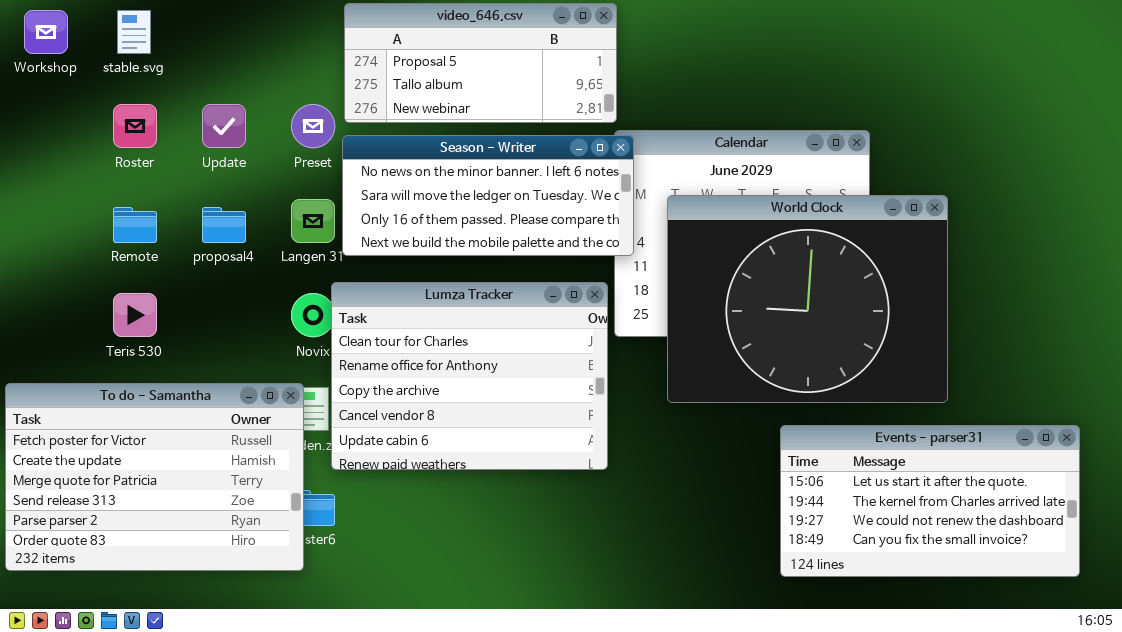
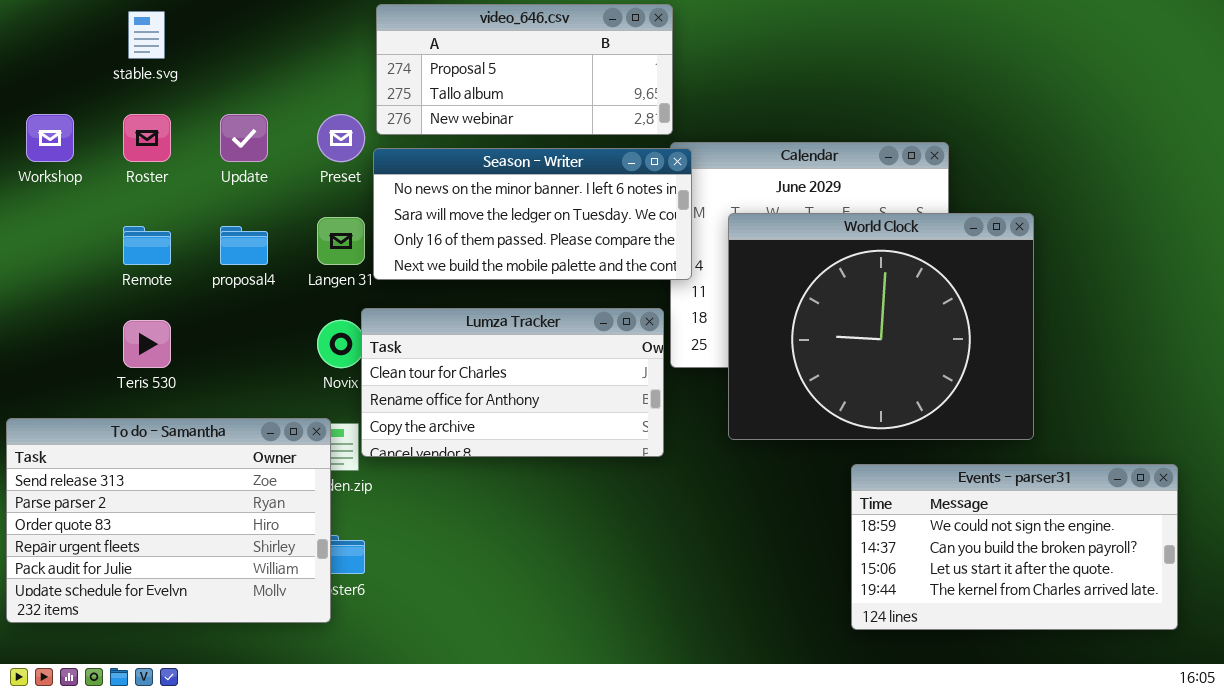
Workshop: [24,10,68,54] -> [26,114,74,162], moved
Lumza Tracker: [331,282,608,470] -> [361,308,664,457], resized
To do - Samantha: [5,383,304,571] -> [6,418,331,623], scrolled down 3 rows
Events - parser31: [780,425,1080,577] -> [851,464,1178,630], scrolled up 2 rows

